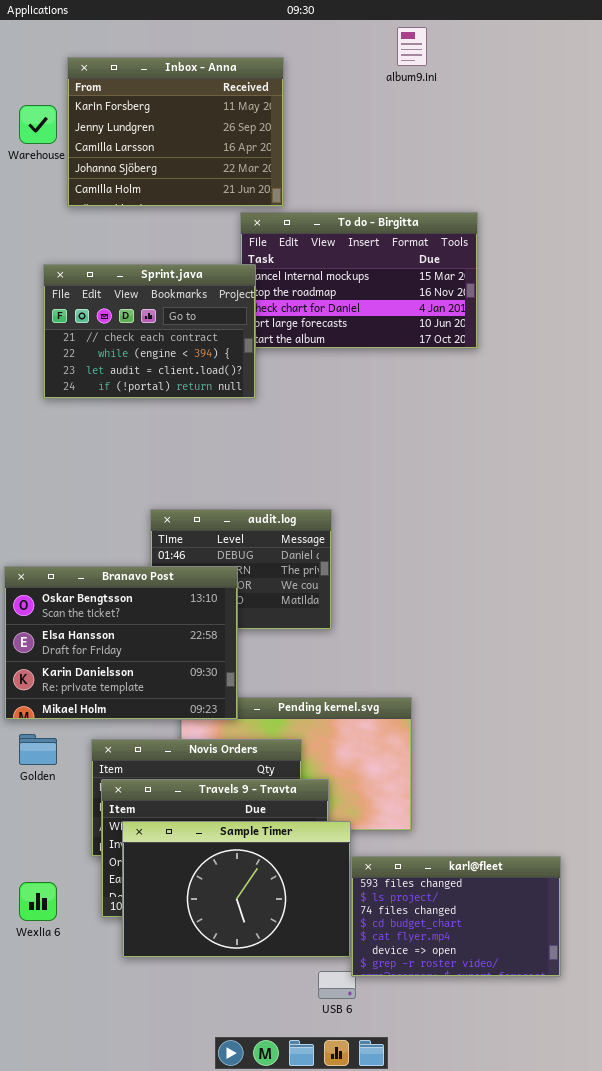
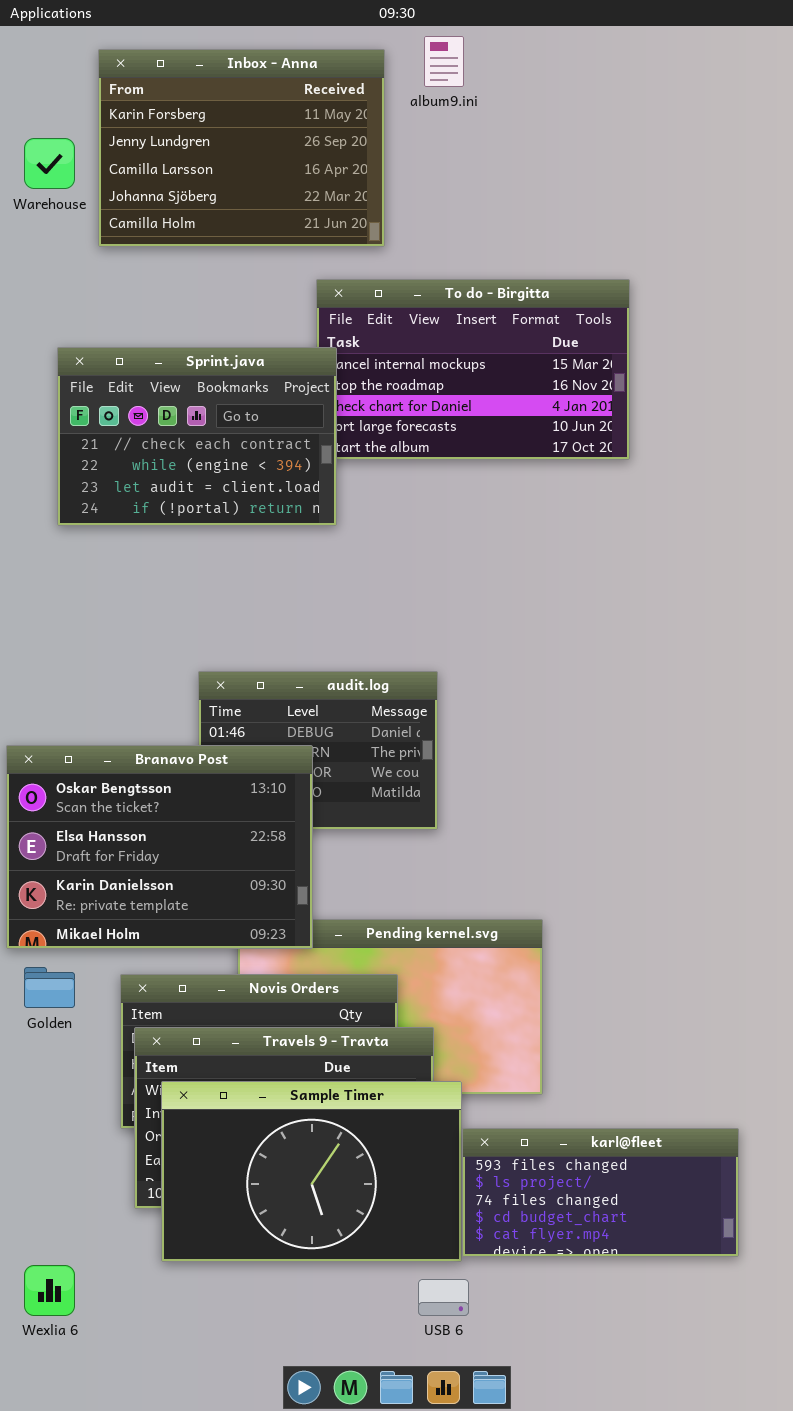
album9.ini: [397,27,427,66] -> [424,36,464,87], moved
Inbox - Anna: [67,57,284,207] -> [98,49,385,247], moved
karl@fleet: [351,856,561,977] -> [462,1128,739,1257], resized
Wexlia 6: [19,882,57,921] -> [24,1265,75,1316], moved

